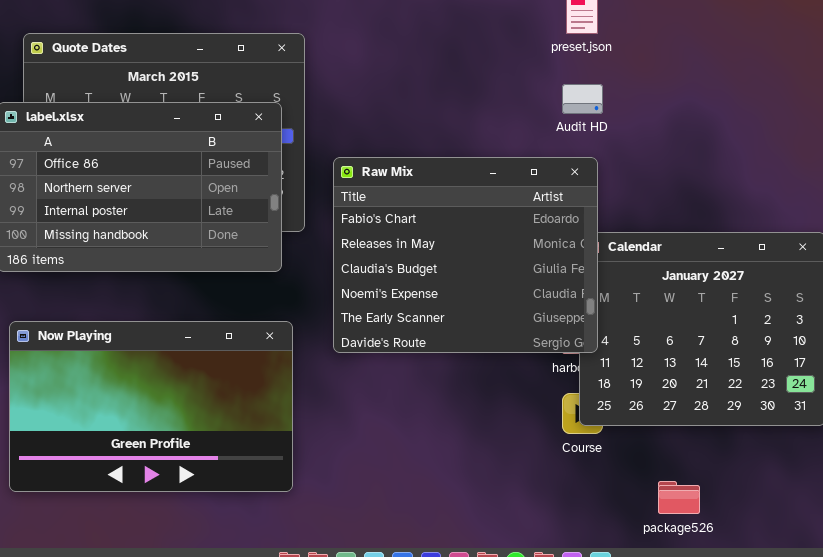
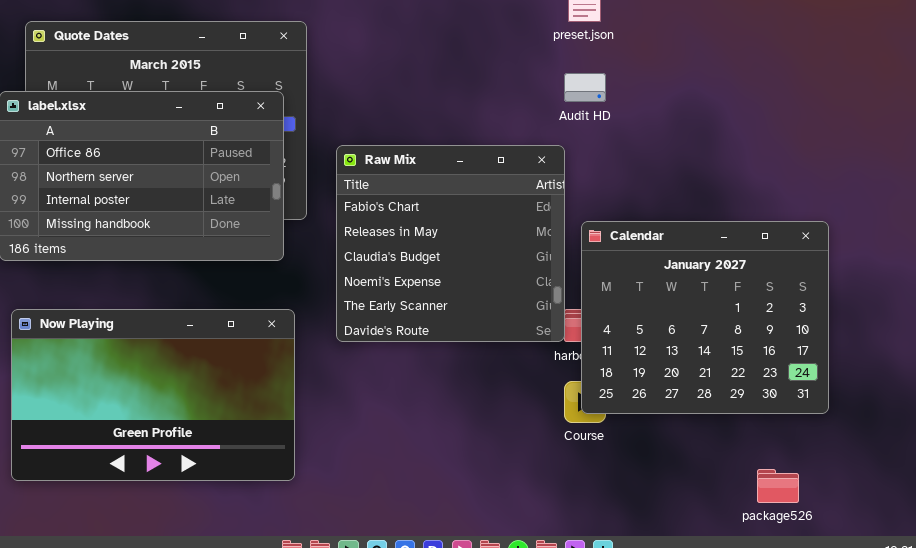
Raw Mix: [333,157,598,353] -> [336,145,565,342], resized
package526: [658,481,700,514] -> [757,469,799,503], moved

